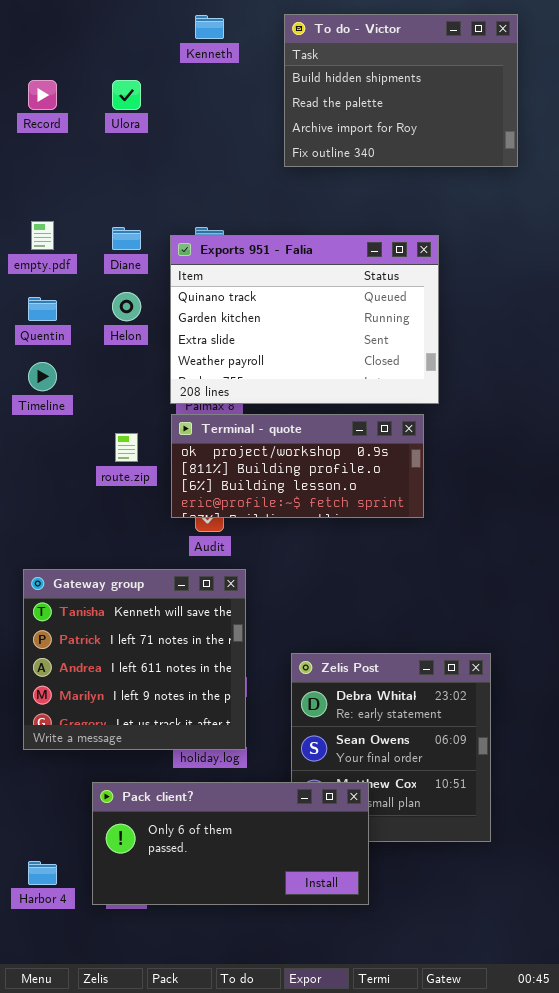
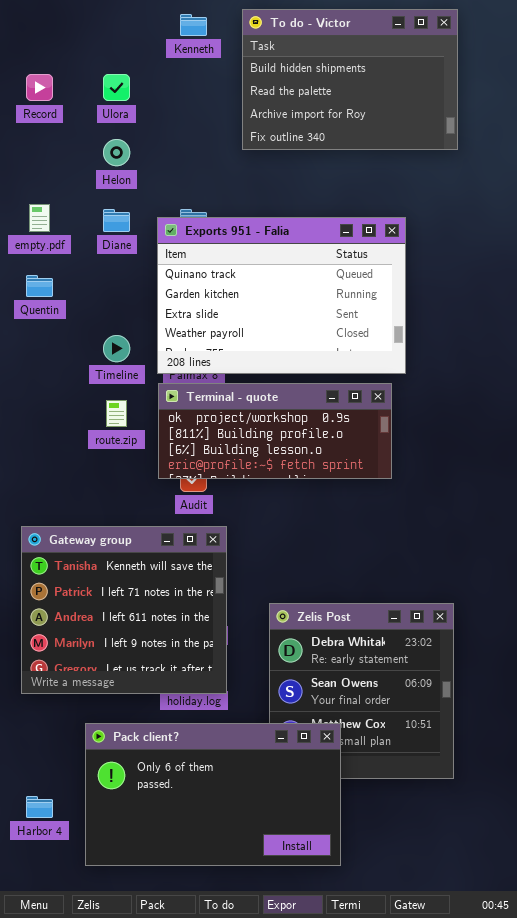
To do - Victor: [284,14,518,167] -> [242,9,458,150], moved
Helon: [112,292,141,321] -> [103,139,130,166], moved
Timeline: [28,362,57,391] -> [103,335,130,362], moved
Pack client?: [92,782,369,905] -> [85,723,341,866], resized

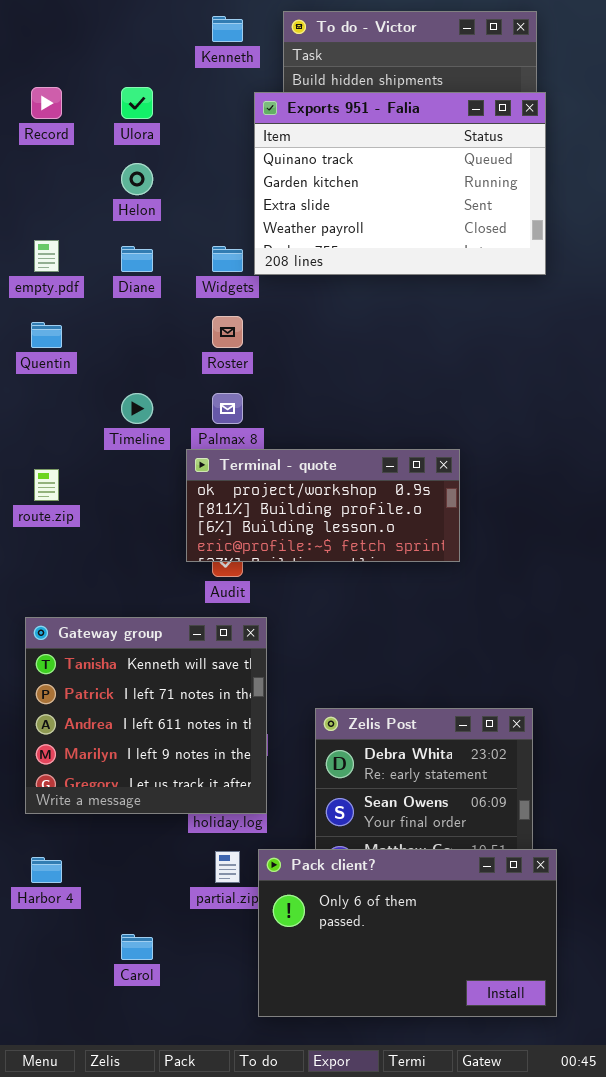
Exports 951 - Falia: [157,217,406,374] -> [254,92,546,275], moved
route.zip: [106,400,127,427] -> [34,469,59,501], moved
Pack client?: [85,723,341,866] -> [258,849,557,1017], moved
Harbor 4: [26,796,53,818] -> [31,857,62,883], moved

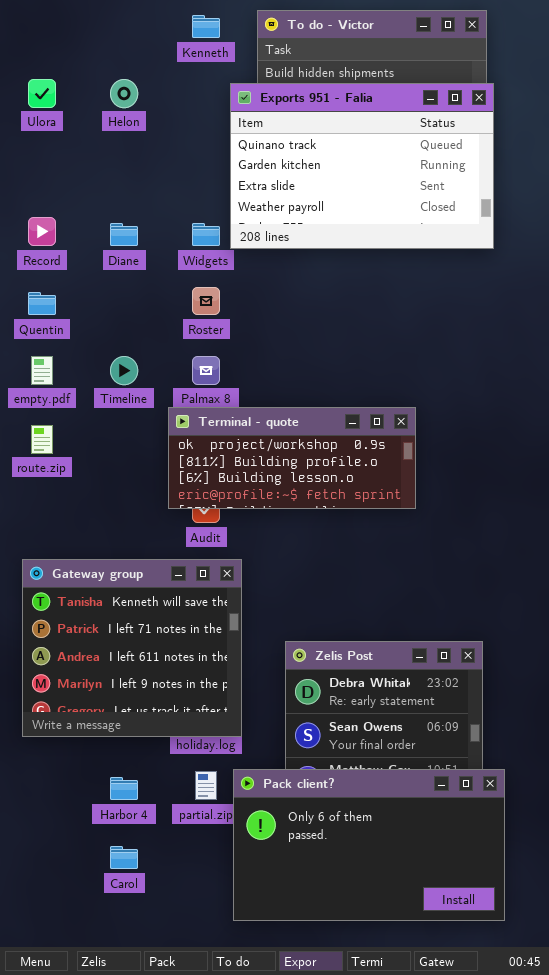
Record: [31,87,62,119] -> [28,217,56,246], moved
Ulora: [121,87,153,119] -> [28,79,56,108], moved
Helon: [121,163,153,195] -> [110,79,138,108], moved
empty.pdf: [34,240,59,272] -> [31,356,53,385], moved
Harbor 4: [31,857,62,883] -> [110,777,138,800], moved

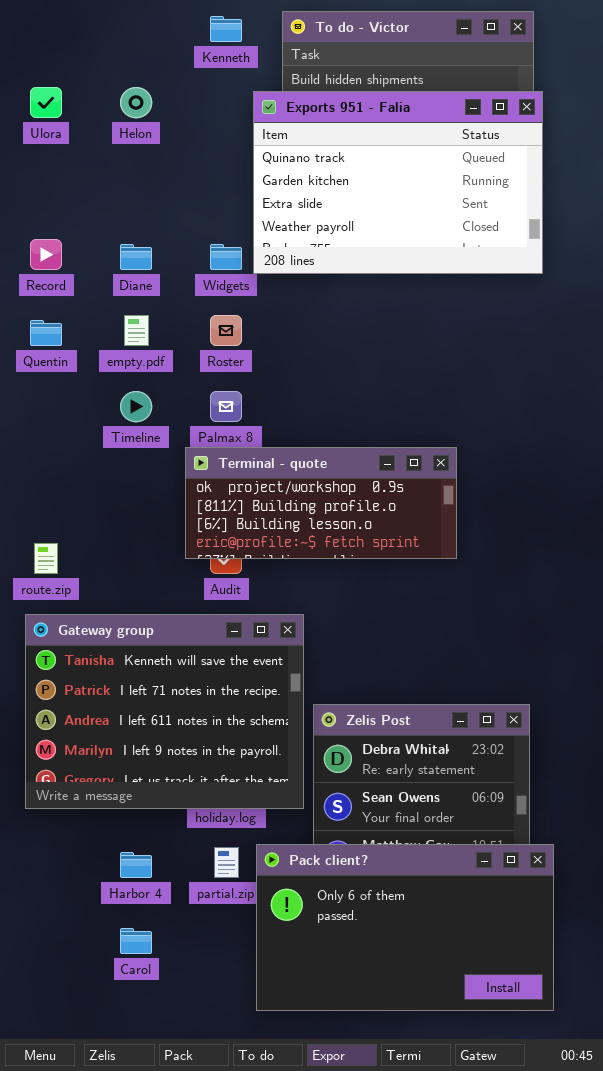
empty.pdf: [31,356,53,385] -> [124,315,149,346], moved
route.zip: [31,425,53,454] -> [34,543,58,574], moved
Gateway group: [22,559,242,737] -> [25,614,304,809], resized

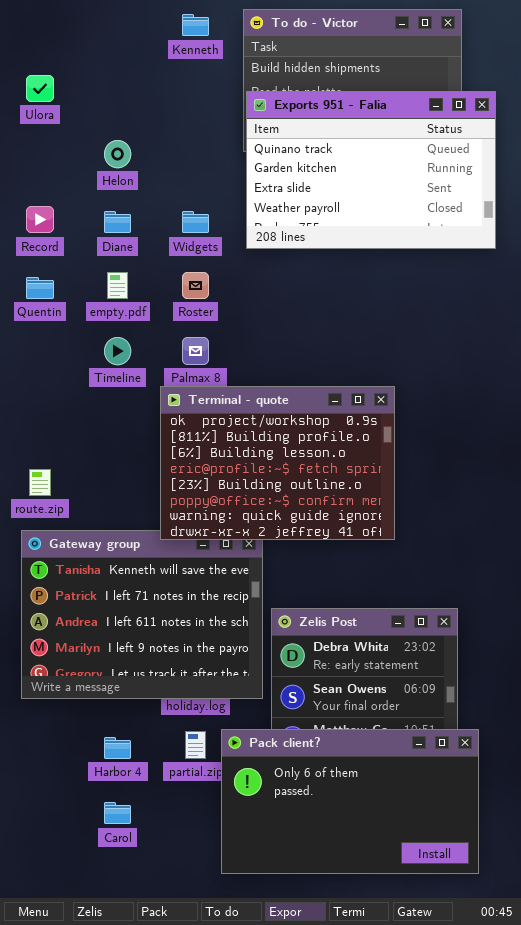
Helon: [120,87,152,118] -> [104,140,131,168], moved
Exports 951 - Falia: [253,91,543,274] -> [246,91,496,249], moved
Terminal - quote: [185,447,457,559] -> [160,386,395,540], resized

